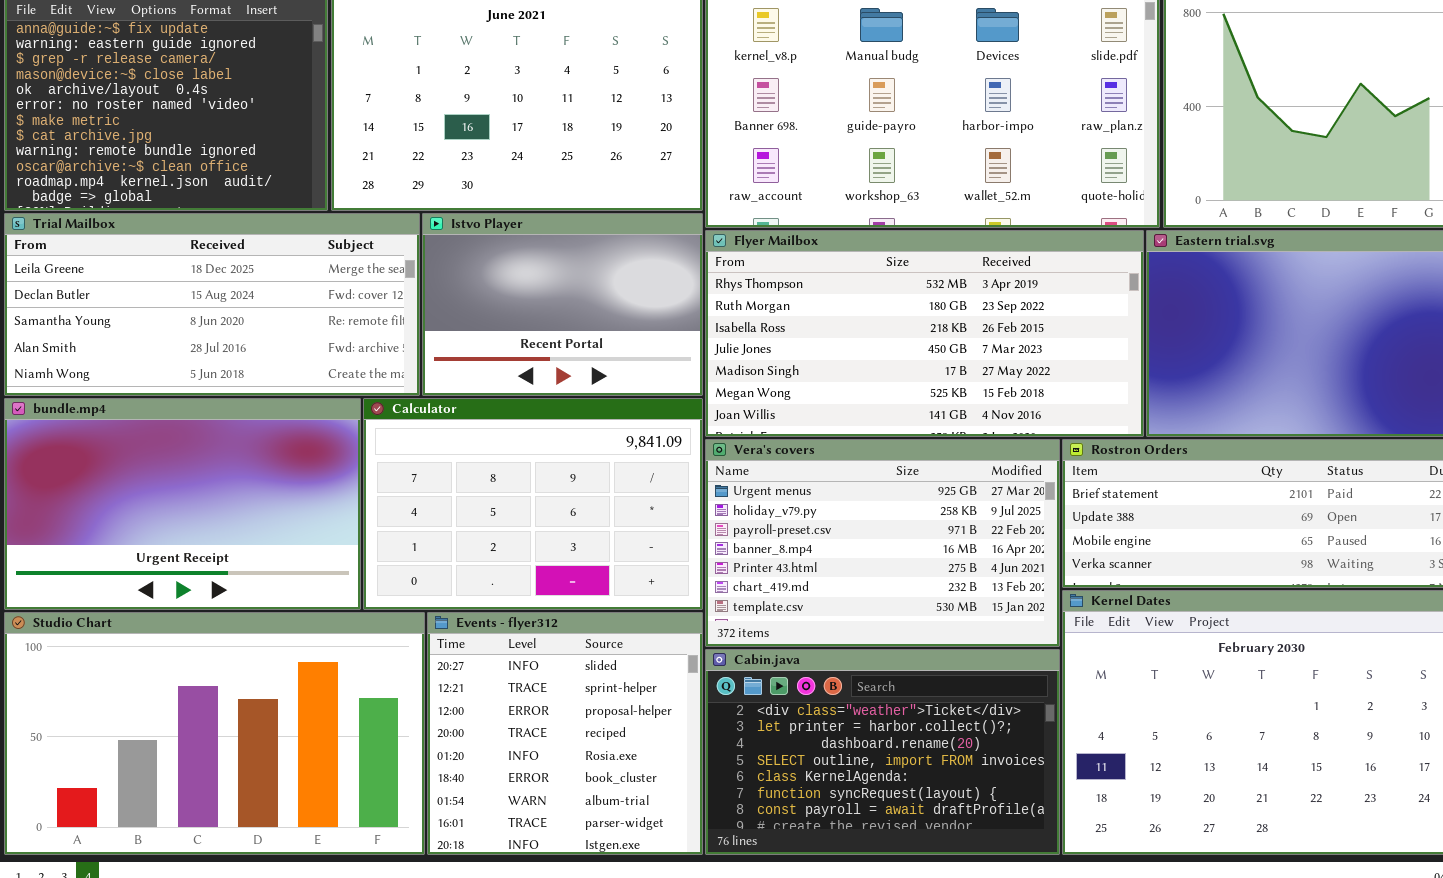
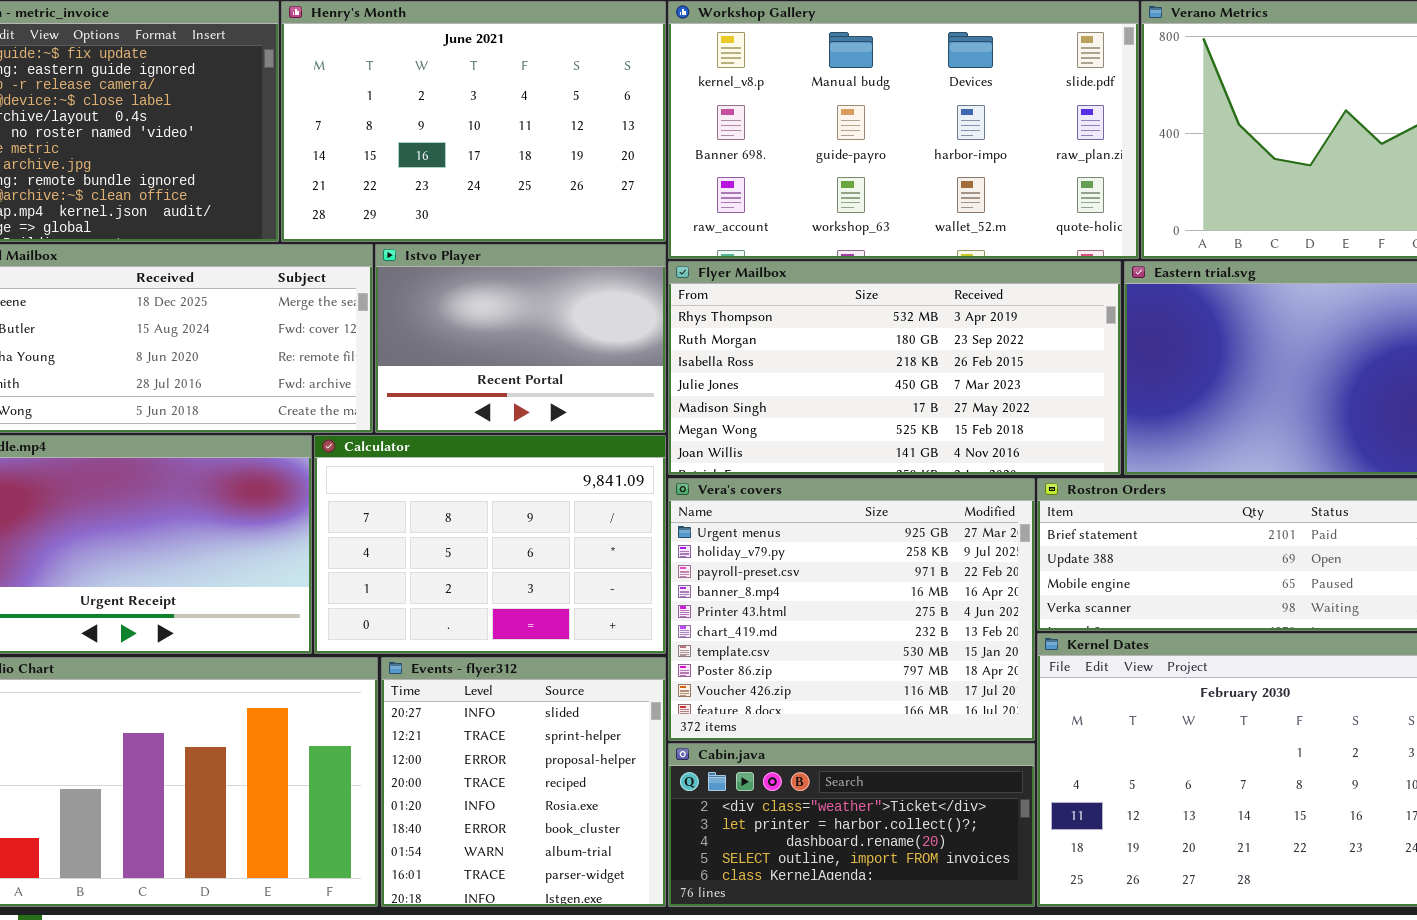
Vera's covers: [705,439,1060,647] -> [668,478,1035,741], resized
Cabin.java: [705,649,1060,855] -> [668,743,1035,907], resized

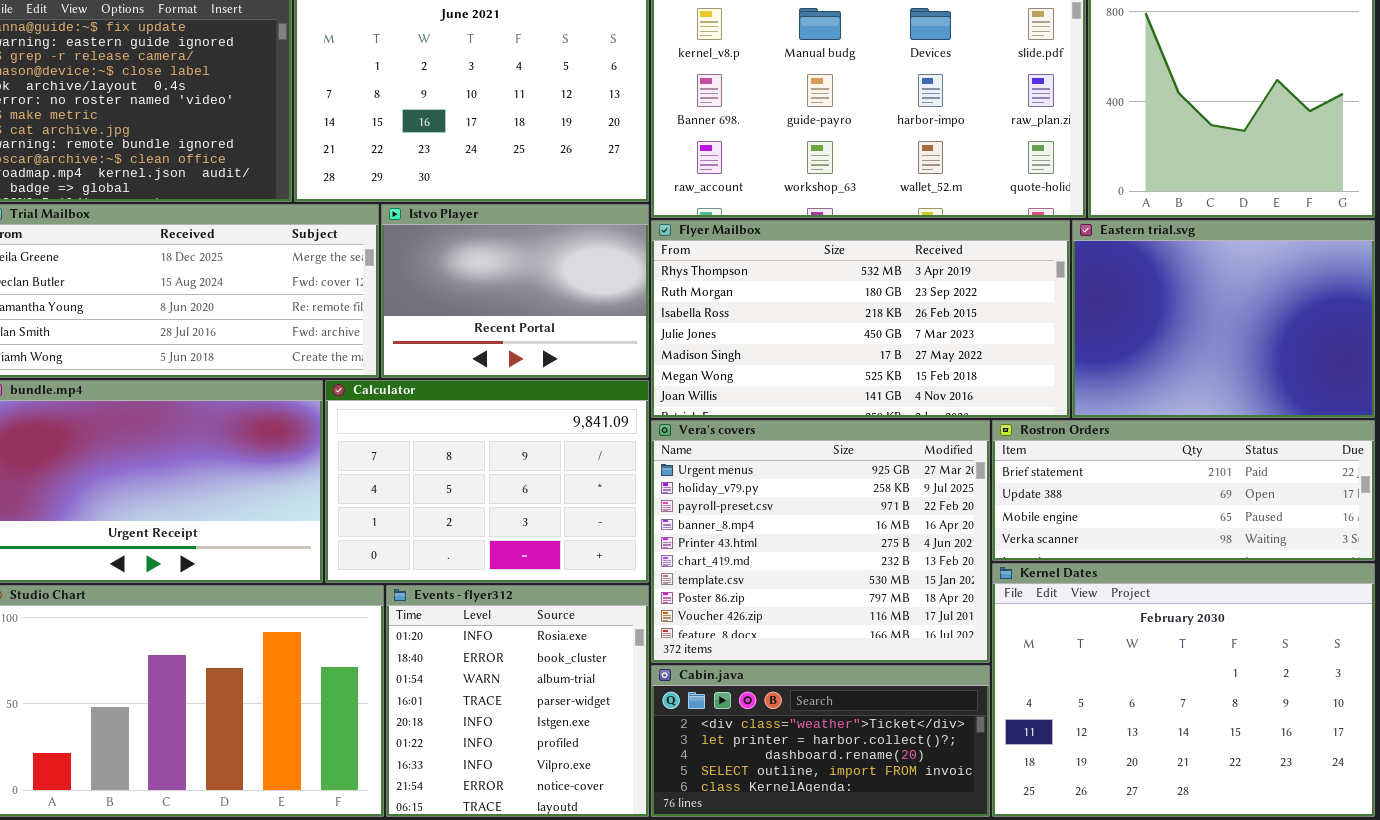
Events - flyer312: [381,657,666,907] -> [386,585,649,817], scrolled down 4 rows

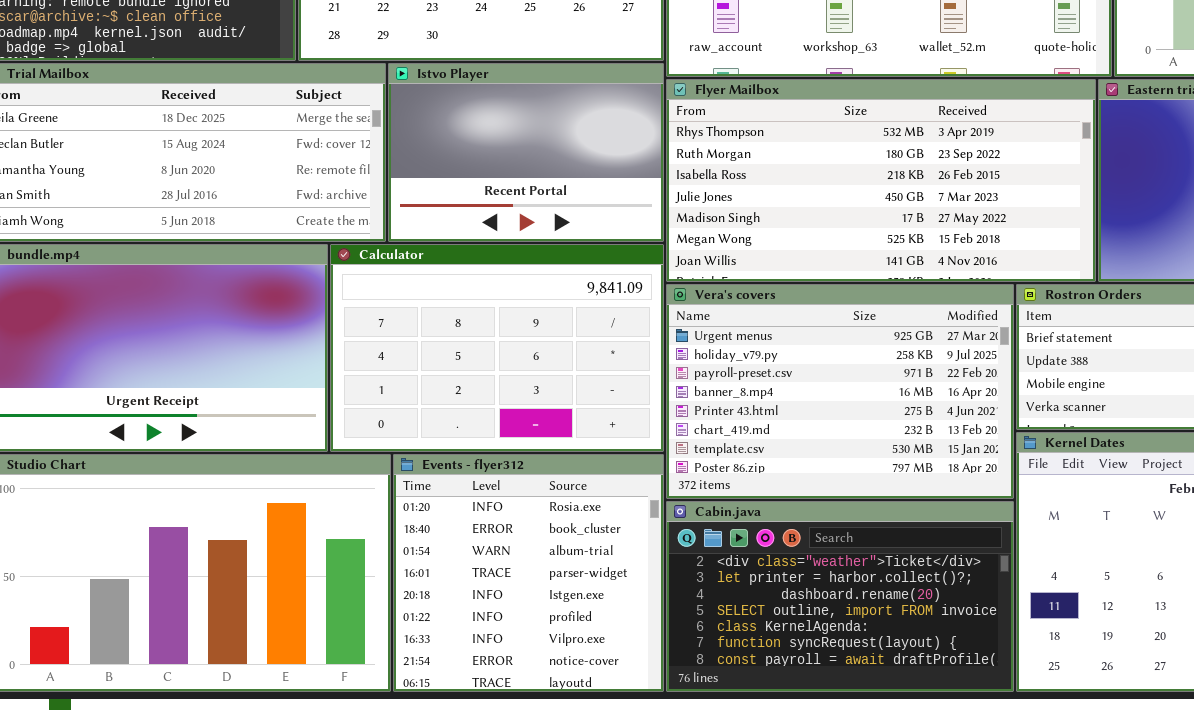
Vera's covers: [651,420,990,663] -> [666,284,1014,499], resized
Cabin.java: [651,665,990,817] -> [666,501,1014,692], resized

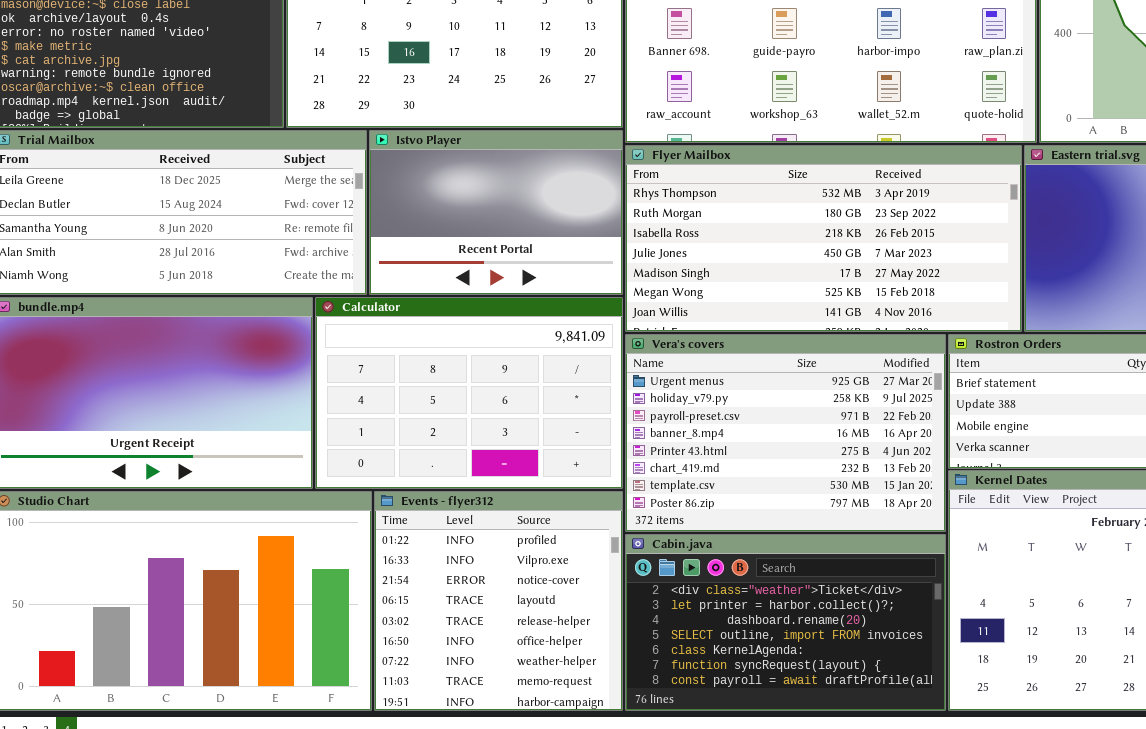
Events - flyer312: [393,454,664,692] -> [374,491,623,711], scrolled down 5 rows

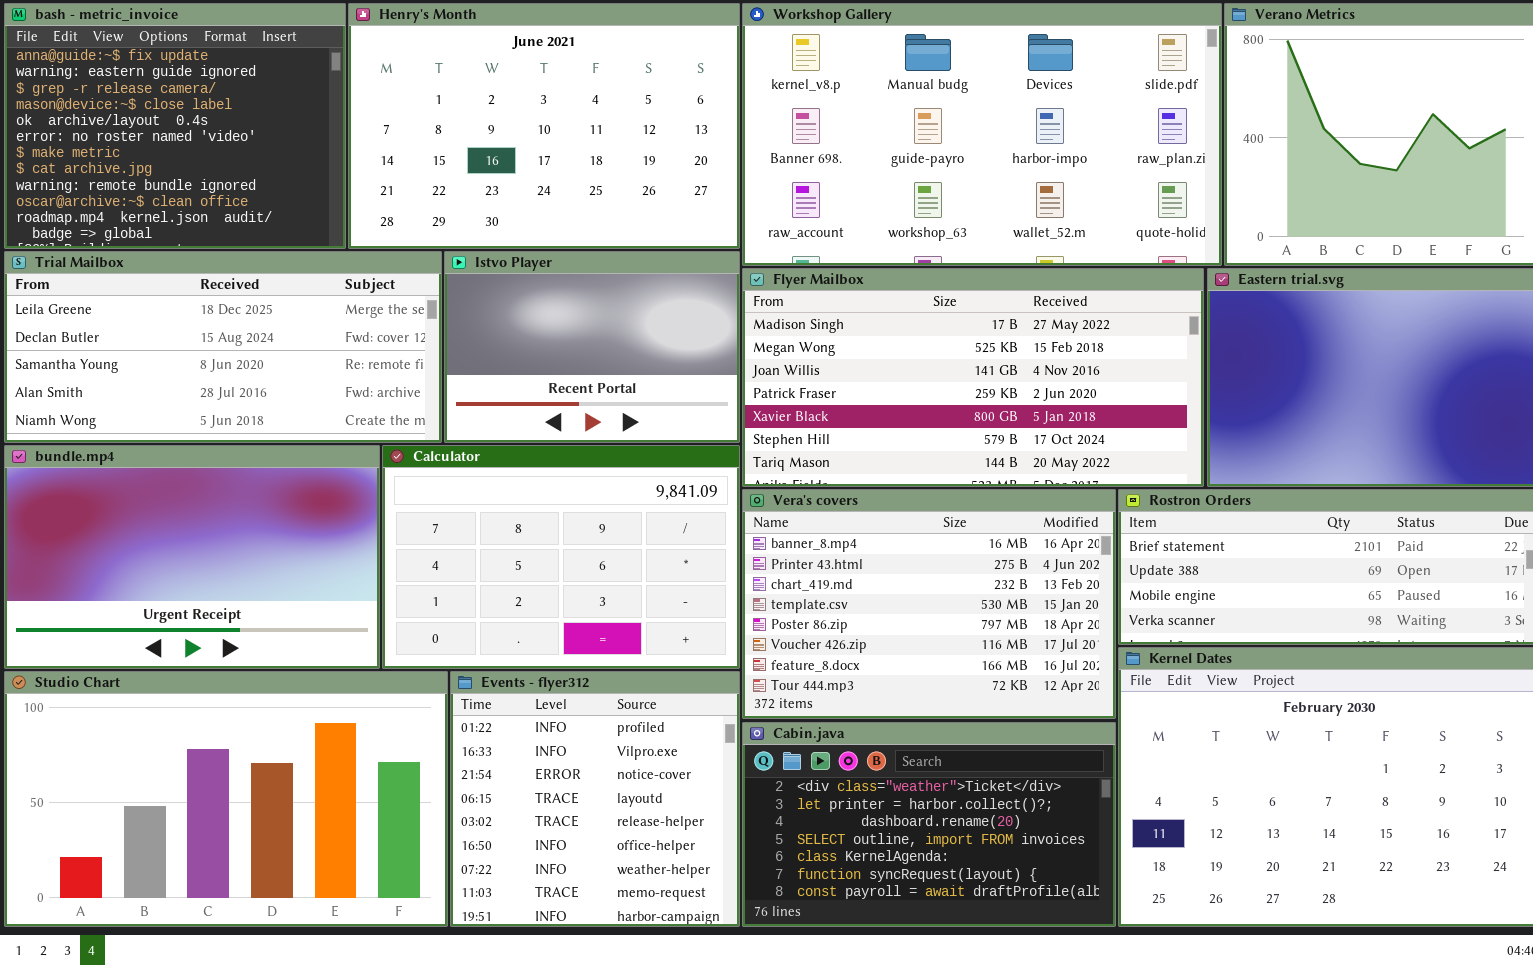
Flyer Mailbox: [625,145,1022,332] -> [742,268,1204,487], scrolled down 4 rows
Vera's covers: [625,334,946,532] -> [742,489,1116,719], scrolled down 3 rows

